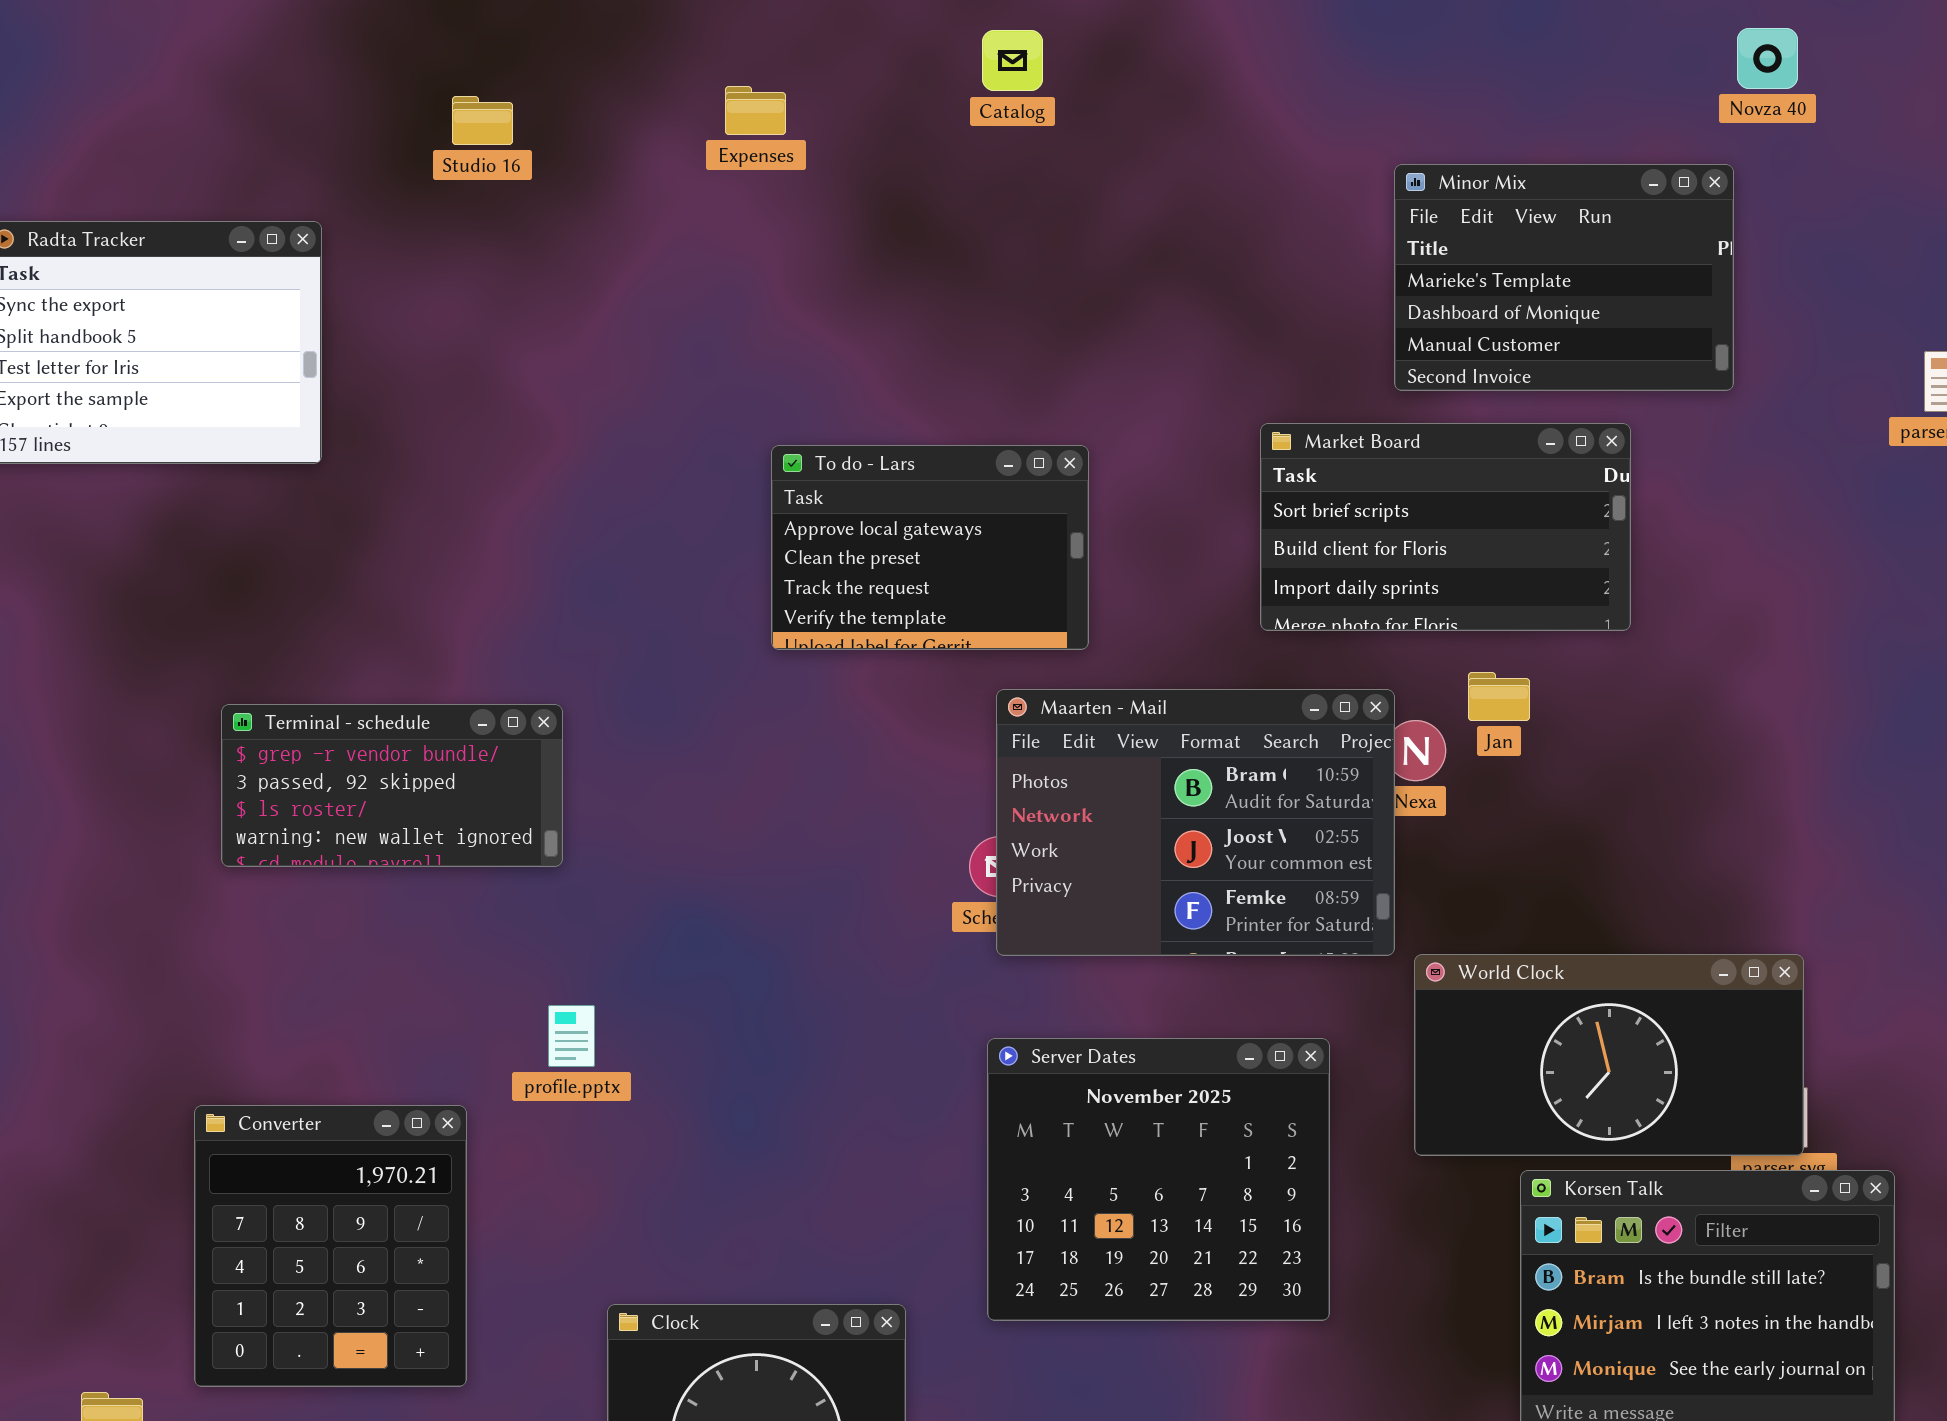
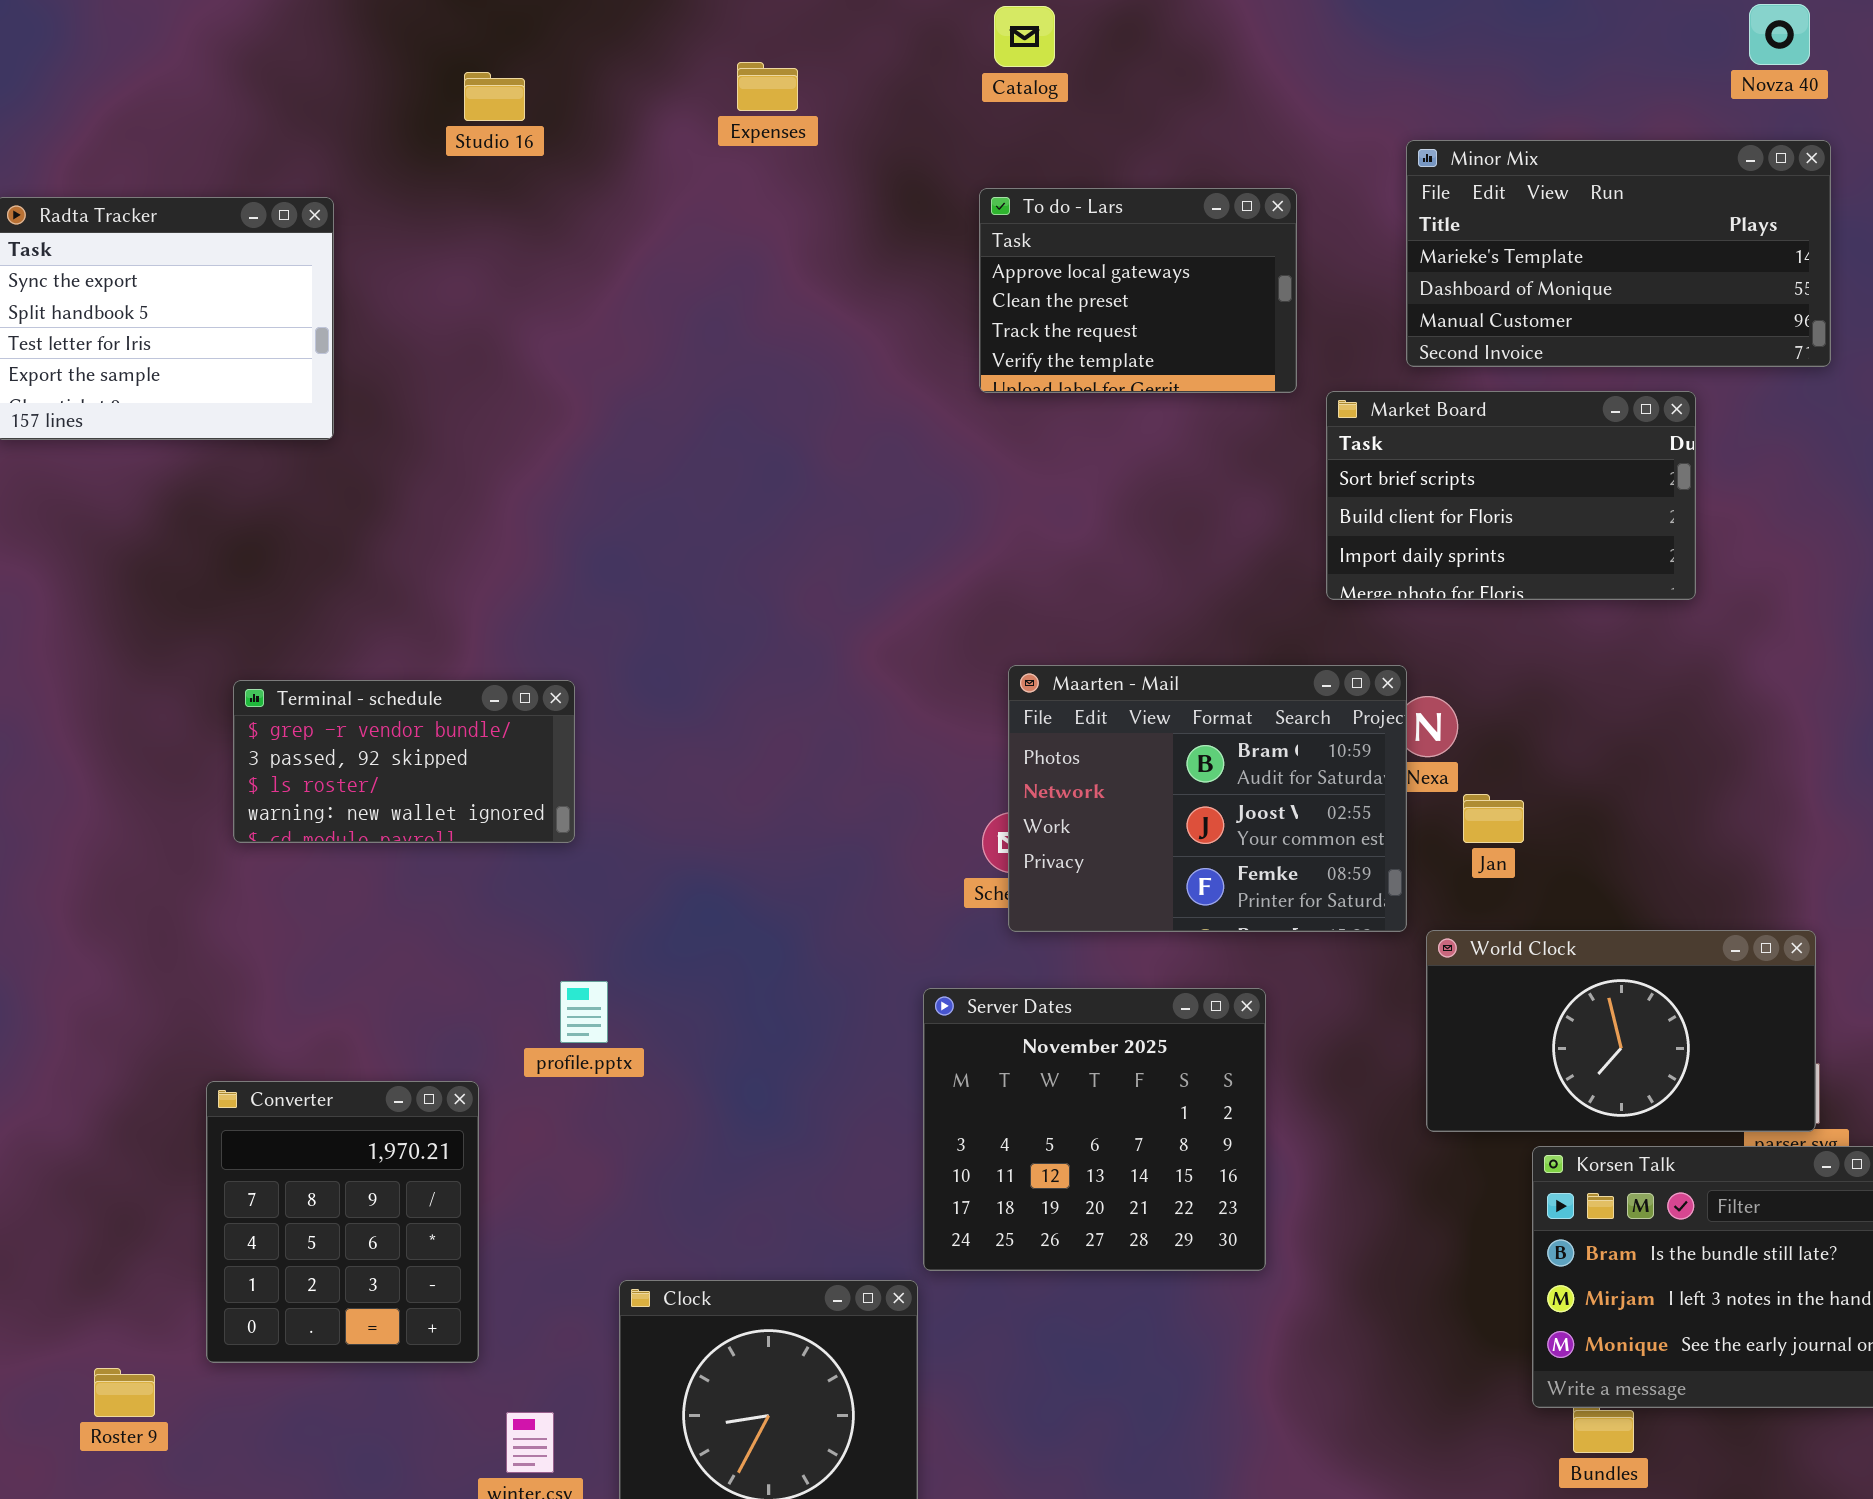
Minor Mix: [1394,164,1734,391] -> [1406,140,1831,367], resized
Market Board: [1260,423,1631,631] -> [1326,391,1696,600], moved
To do - Lars: [771,445,1089,650] -> [979,188,1297,393], moved
Jan: [1468,672,1530,721] -> [1463,794,1524,843], moved
Server Dates: [987,1038,1330,1321] -> [923,988,1266,1271], moved

